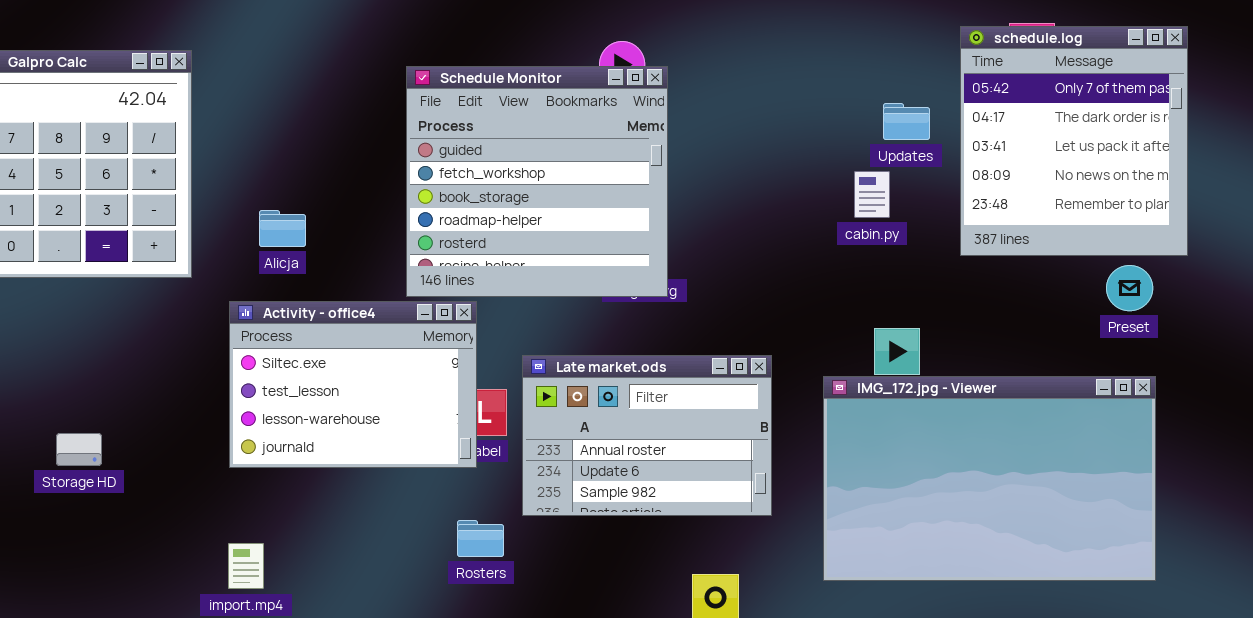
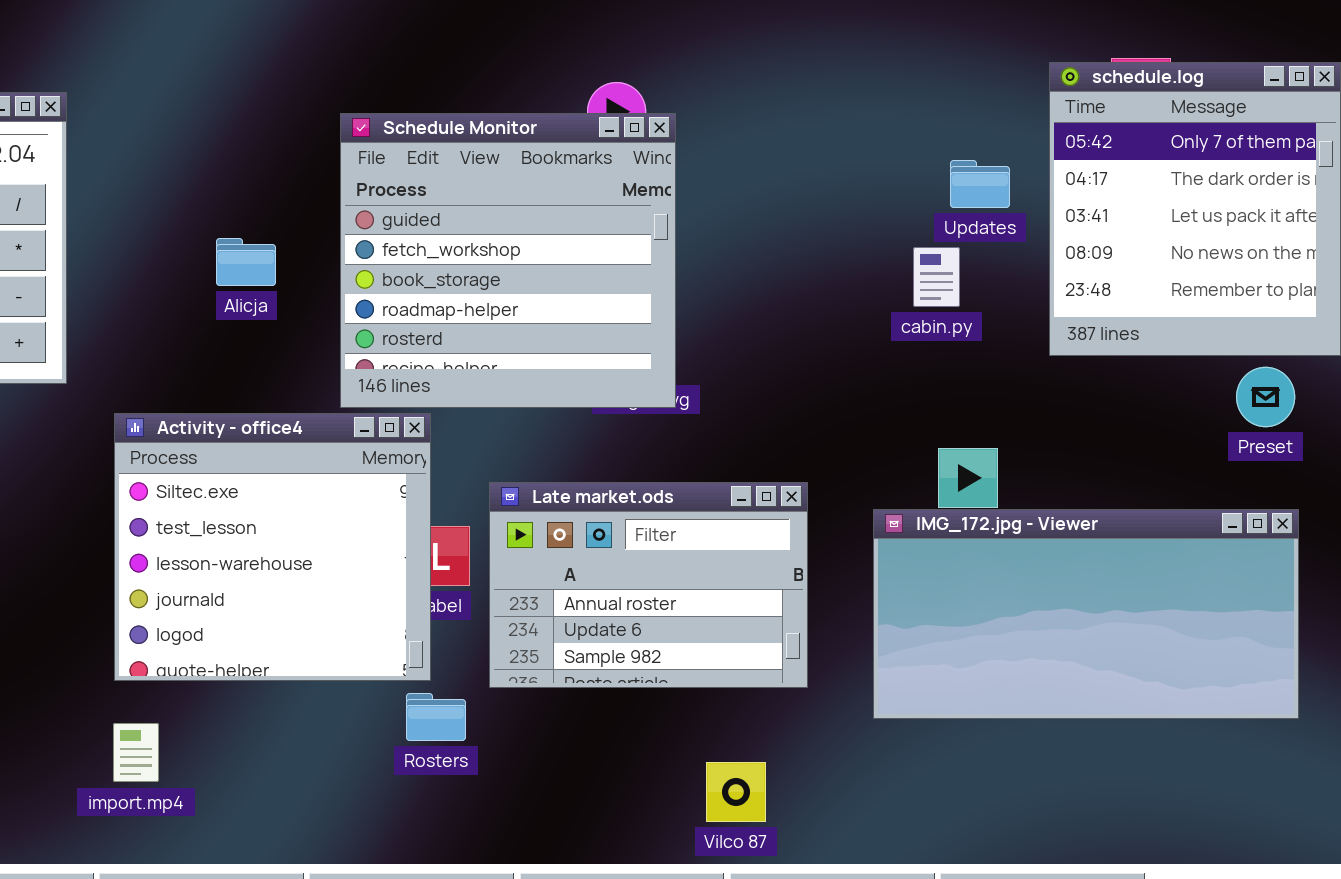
Alicja: [259,210,306,247] -> [216,238,276,286], moved
Activity - office4: [229,301,477,468] -> [114,413,431,681], resized
IMG_172.jpg - Viewer: [823,376,1156,581] -> [873,509,1299,719], resized

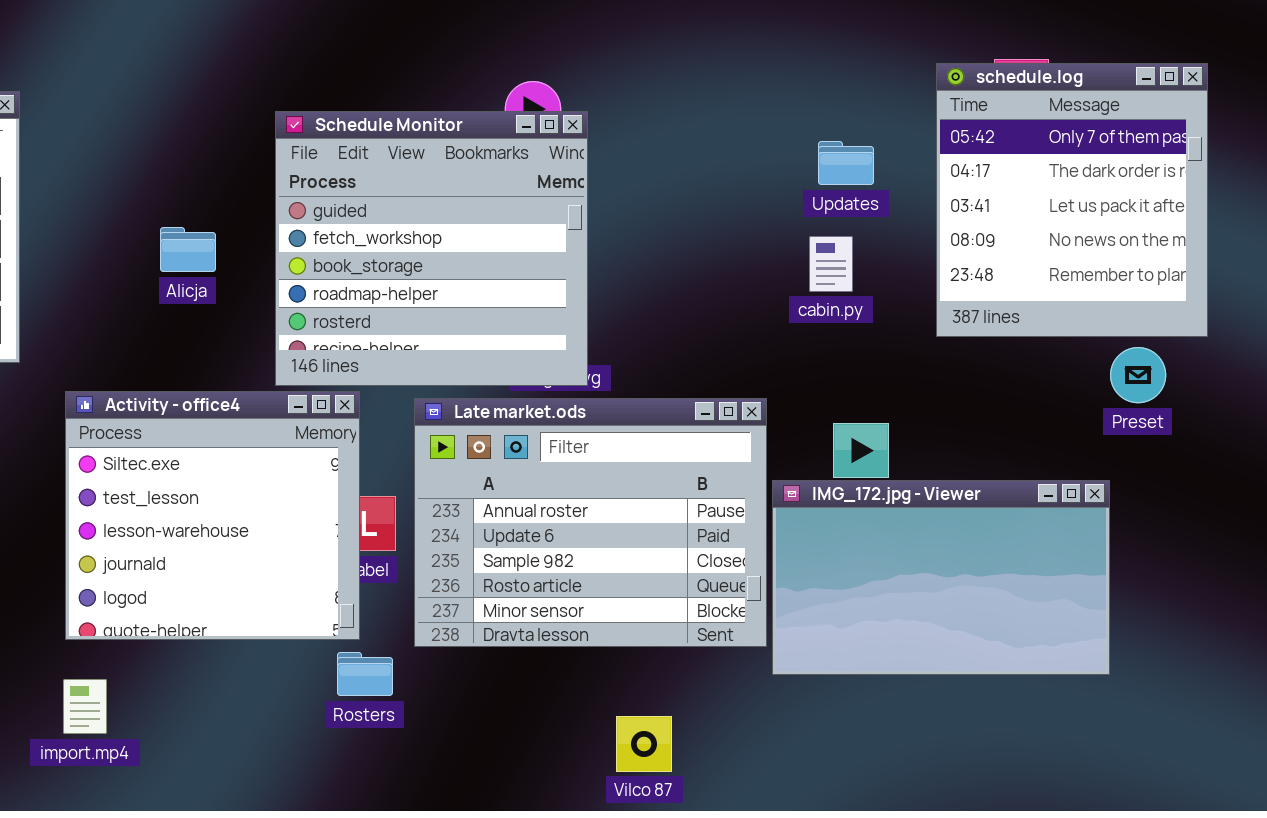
Updates: [950,160,1010,208] -> [818,141,874,185], moved
Late market.ods: [489,482,808,688] -> [414,398,767,647], resized
IMG_172.jpg - Viewer: [873,509,1299,719] -> [772,480,1110,675], resized

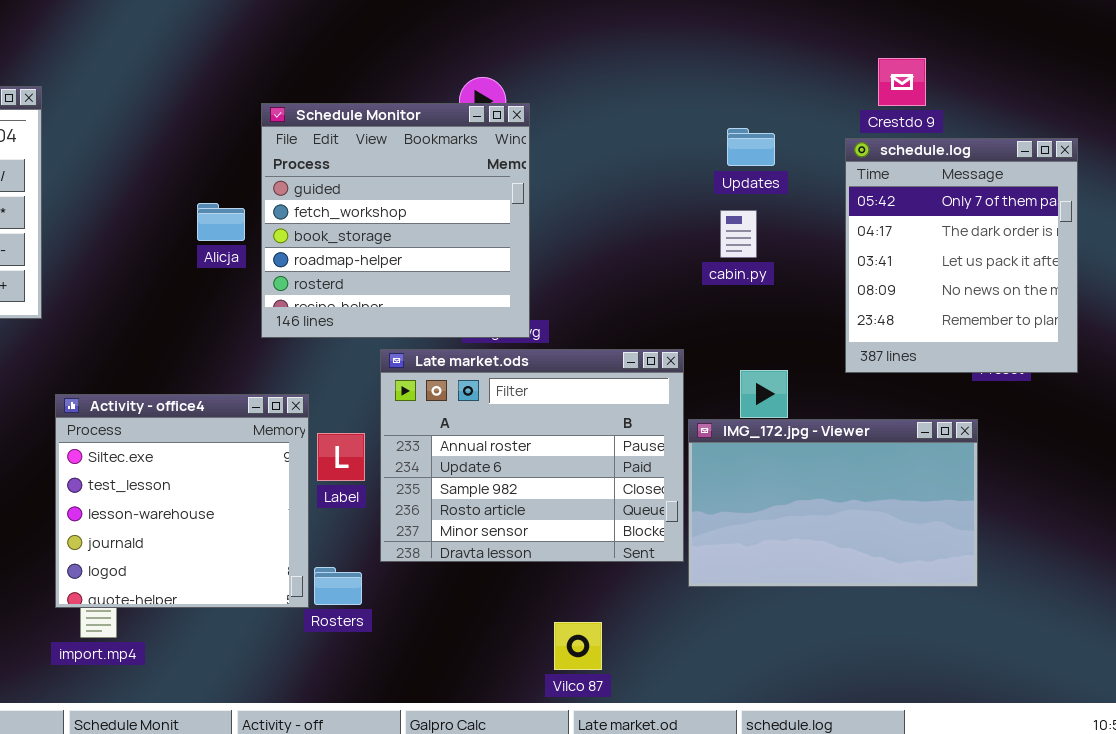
schedule.log: [936,63,1208,337] -> [845,138,1078,373], moved
Alicja: [160,227,216,272] -> [197,203,245,241], moved
Activity - office4: [65,391,360,640] -> [55,394,309,608], moved

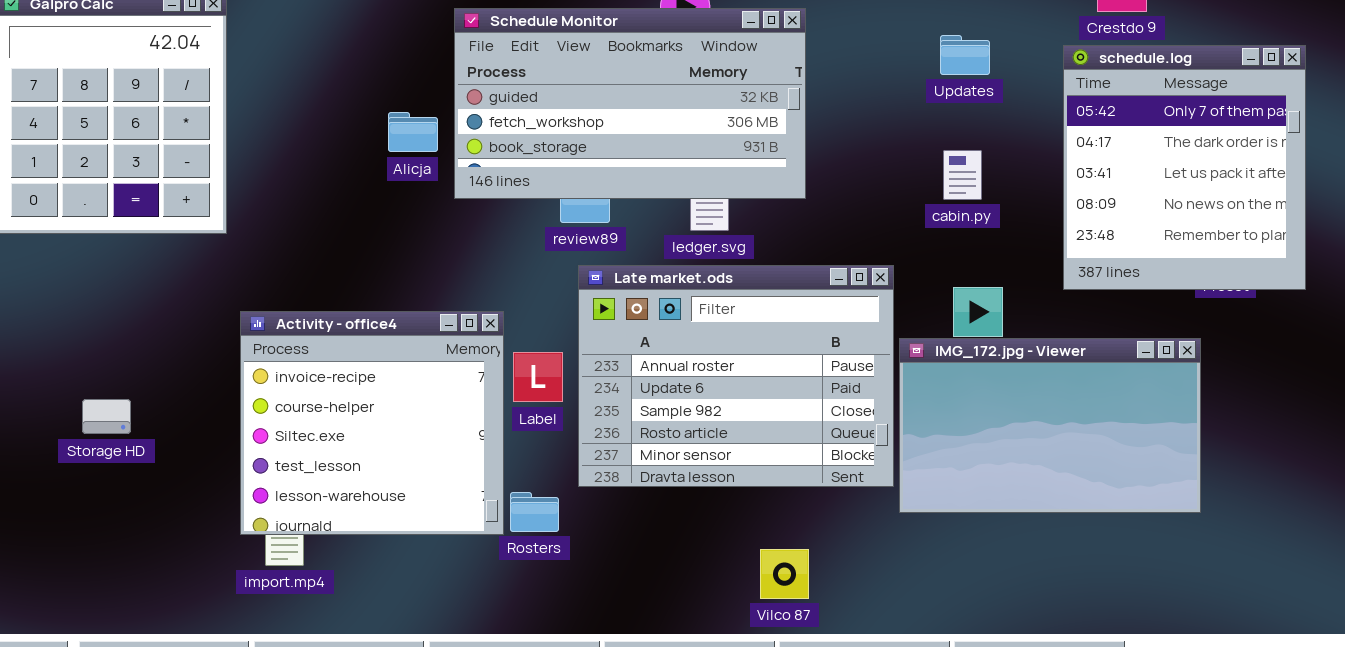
Schedule Monitor: [261,103,530,338] -> [454,8,806,199], resized
cabin.py: [720,210,757,258] -> [943,150,982,200], moved
Activity - office4: [55,394,309,608] -> [240,311,504,535], scrolled up 2 rows

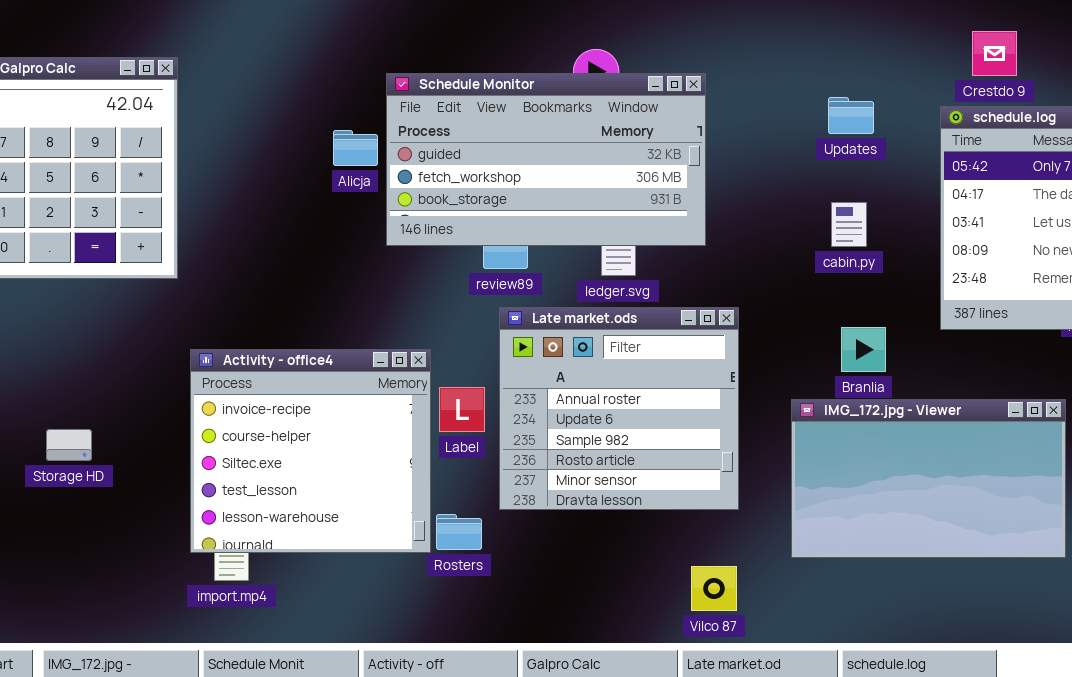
Alicja: [388,112,438,152] -> [333,130,378,166], moved
Late market.ods: [578,265,894,487] -> [499,307,739,510], resized
IMG_172.jpg - Viewer: [899,338,1201,513] -> [791,399,1066,558], moved
Vilco 87: [760,549,809,599] -> [691,566,737,611], moved

